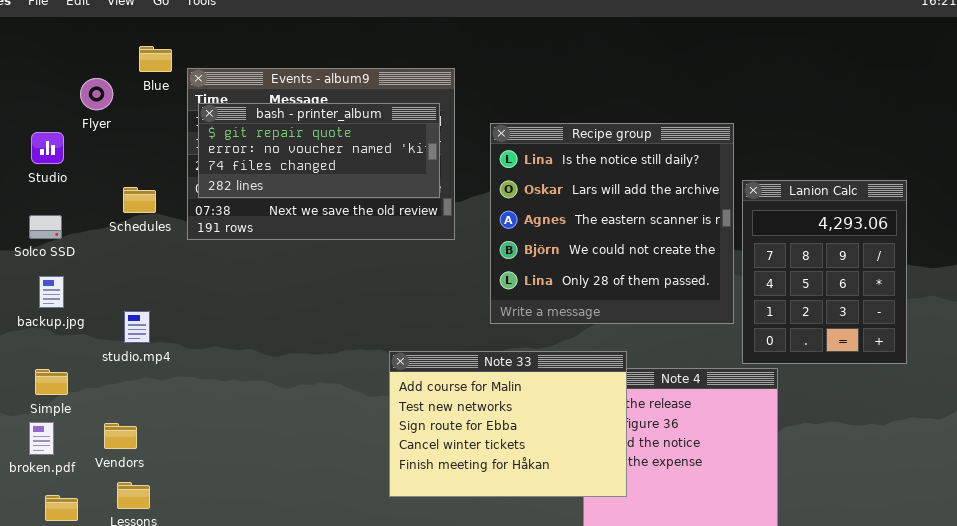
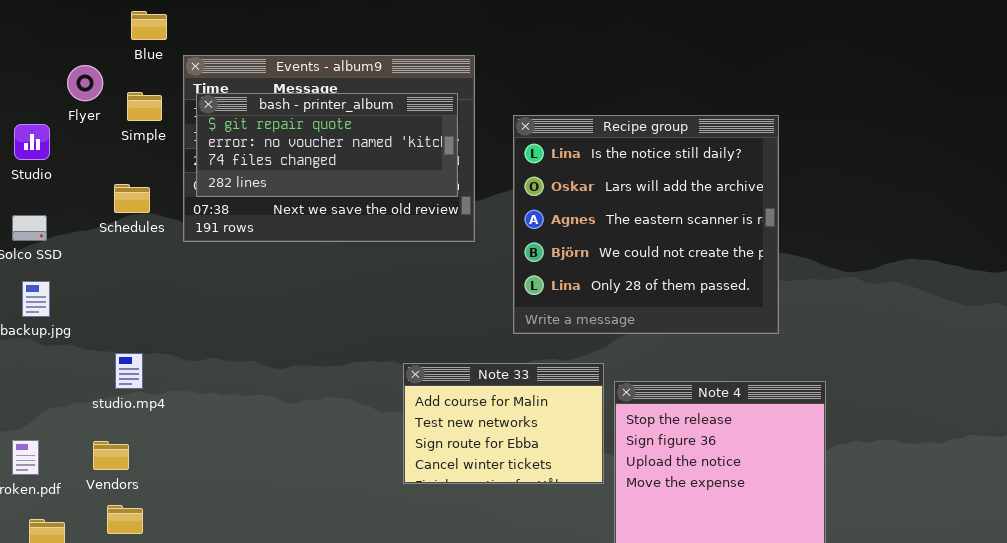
Blue: [139,46,172,72] -> [131,11,167,40], moved
Lanion Calc: [742,180,907,364] -> none, closed
studio.mp4: [124,311,150,343] -> [115,353,143,389], moved
Note 33: [389,351,627,497] -> [403,363,604,484], resized
Simple: [35,369,68,395] -> [127,92,162,121], moved

